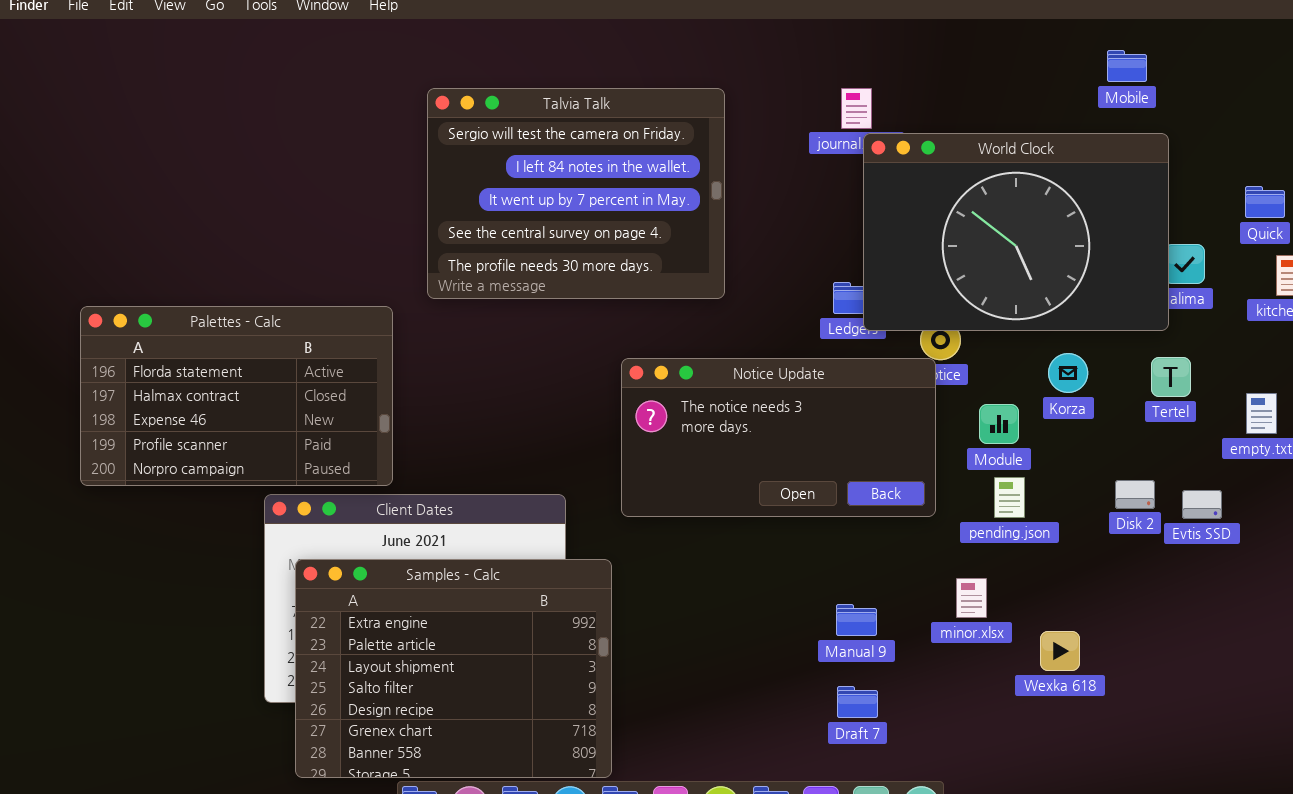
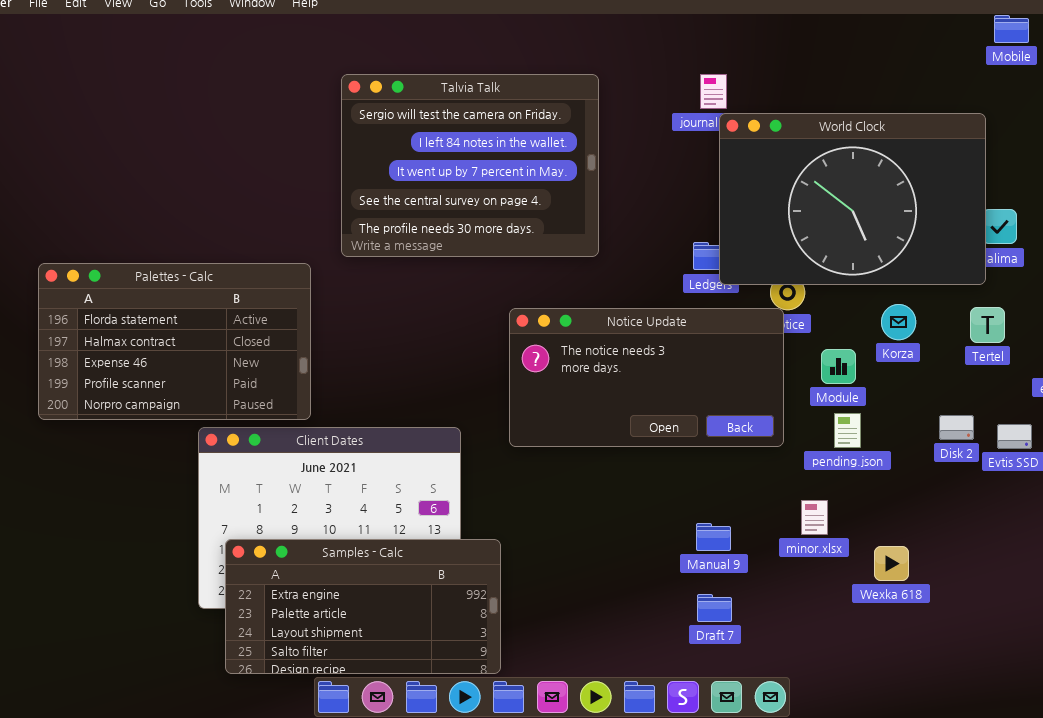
Mobile: [1107,50,1147,82] -> [994,15,1029,43], moved
Samples - Calc: [295,559,612,778] -> [225,539,501,674], resized

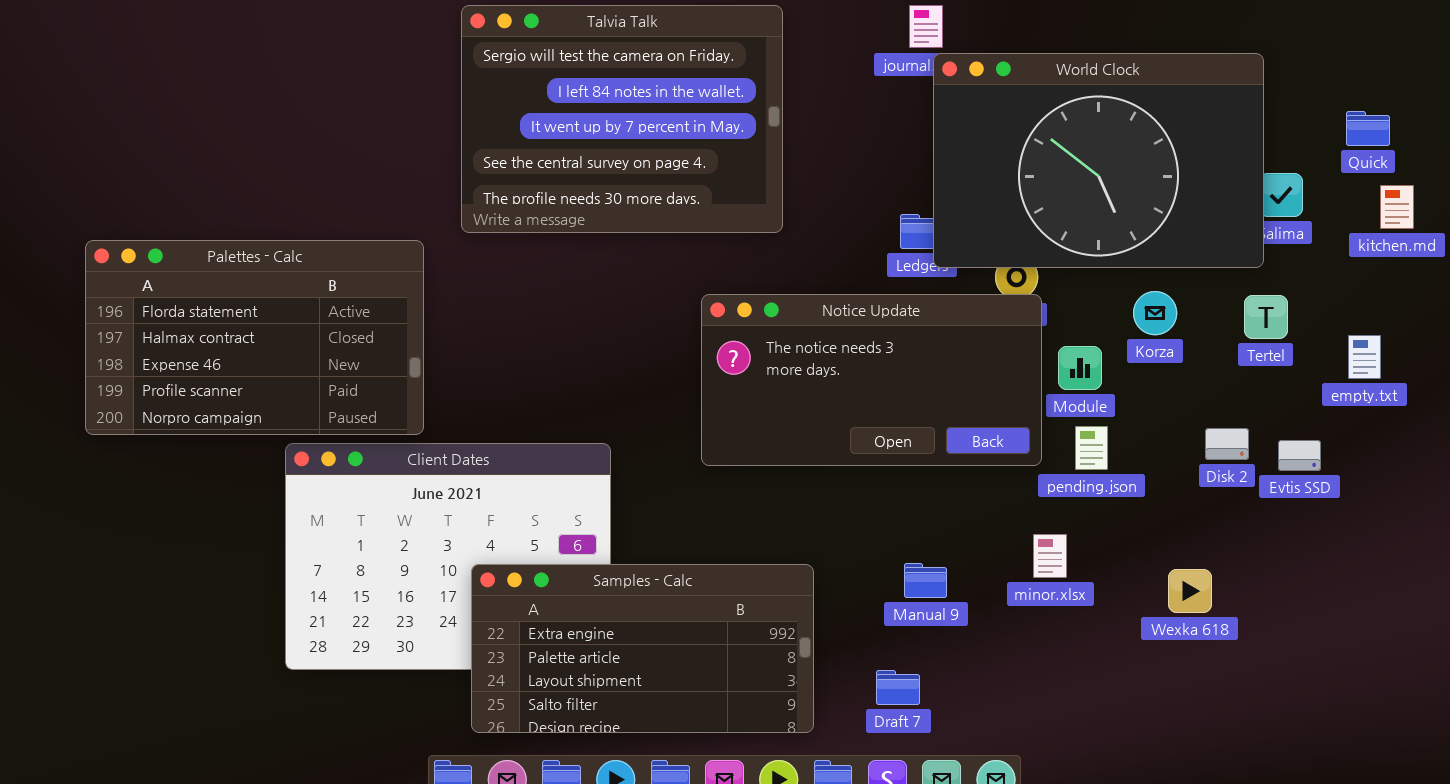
Notice Update: [509,308,784,447] -> [701,294,1042,466], moved
Samples - Calc: [225,539,501,674] -> [471,564,814,733], moved
Wexka 618: [874,546,909,581] -> [1168,569,1212,613], moved
Draft 7: [697,594,732,622] -> [876,670,920,705], moved

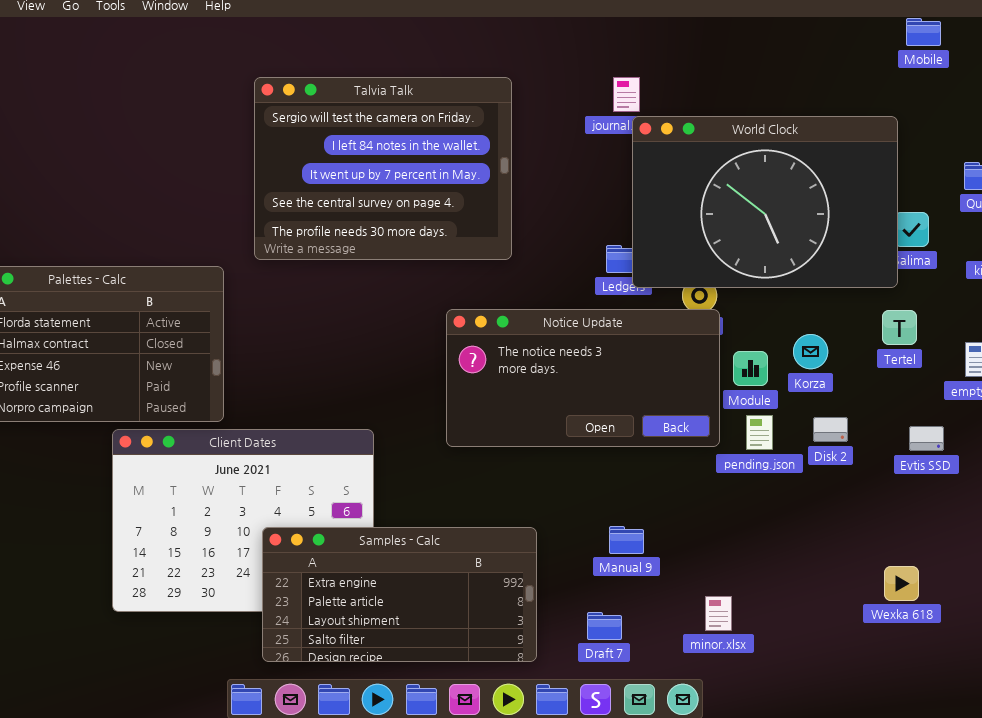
Korza: [1133,291,1177,335] -> [793,334,828,369], moved
Disk 2: [1205,428,1249,460] -> [813,417,848,442], moved
minor.xlsx: [1033,534,1067,578] -> [705,596,732,631], moved
Wexka 618: [1168,569,1212,613] -> [884,566,919,601], moved

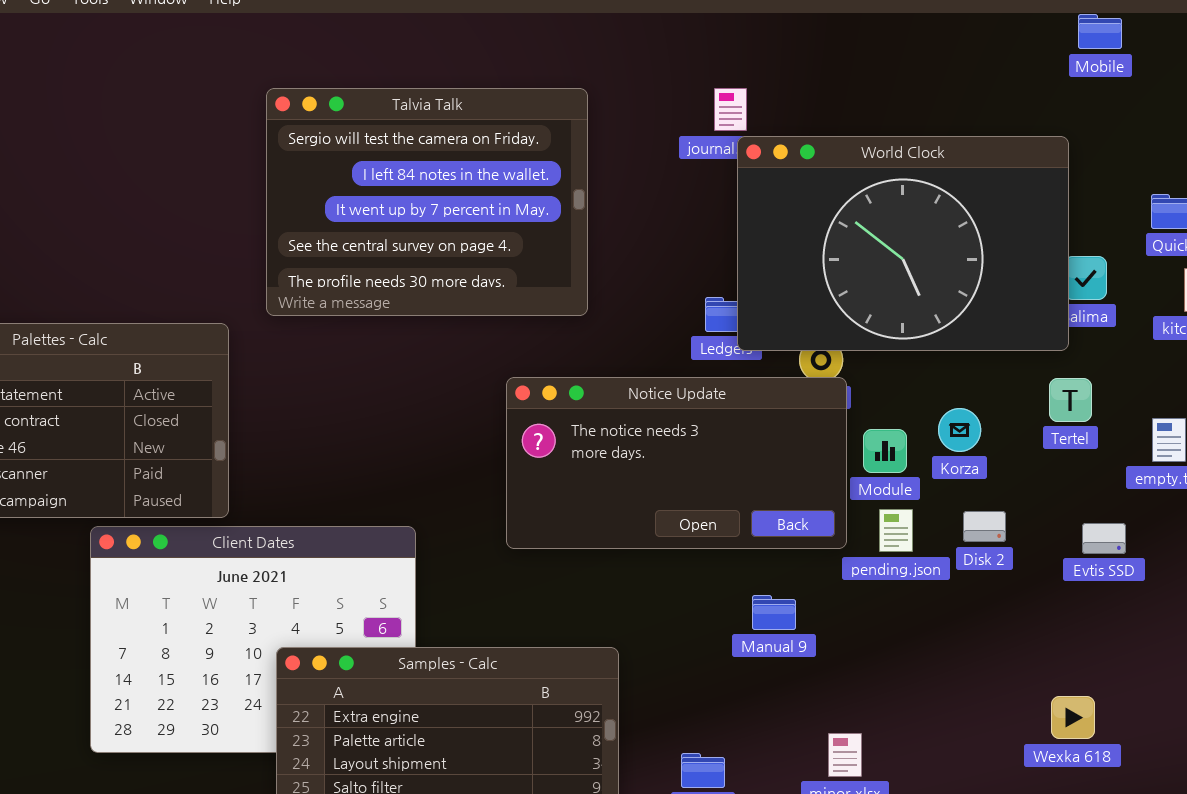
Manual 9: [609,526,644,554] -> [752,595,796,630], moved

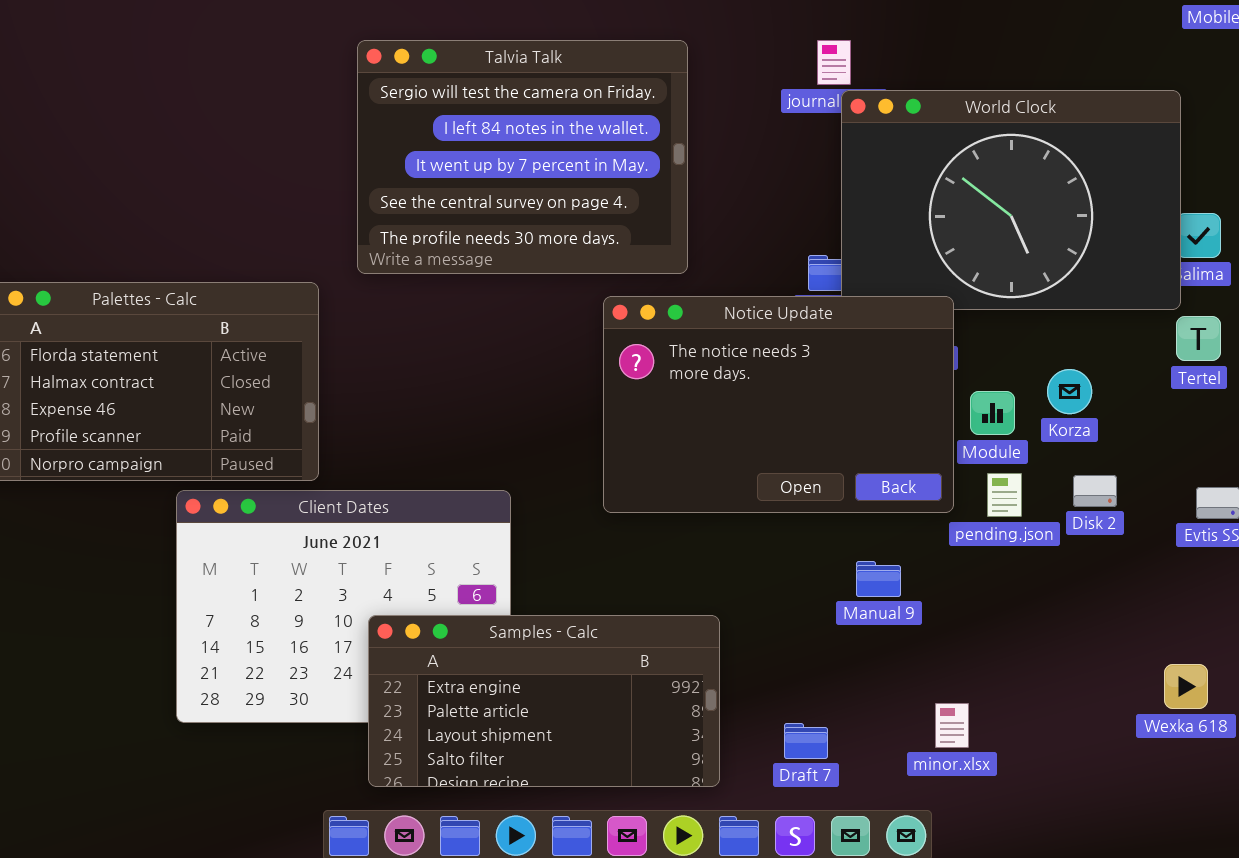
Notice Update: [506,377,847,549] -> [603,296,954,513], resized
Tertel: [1049,378,1092,422] -> [1176,316,1221,361], moved

